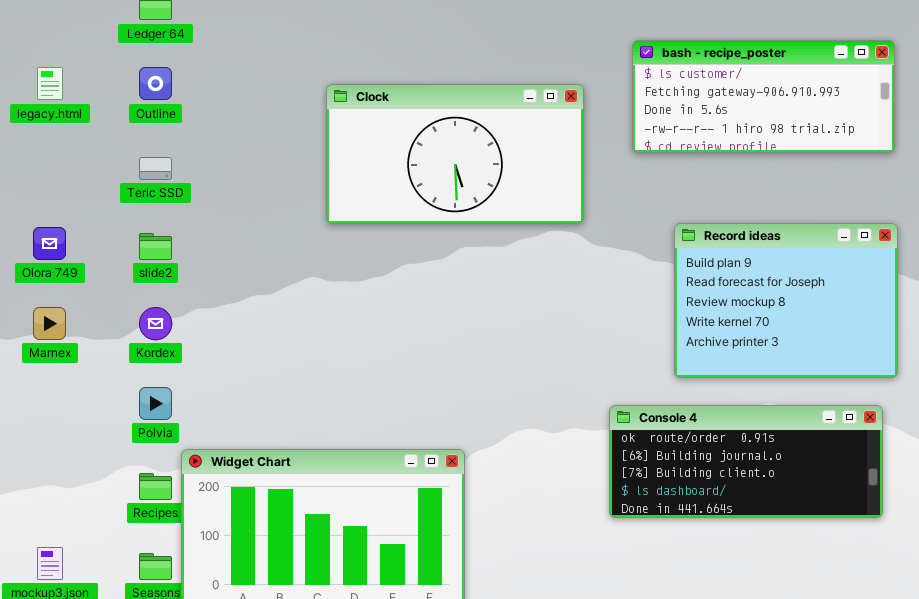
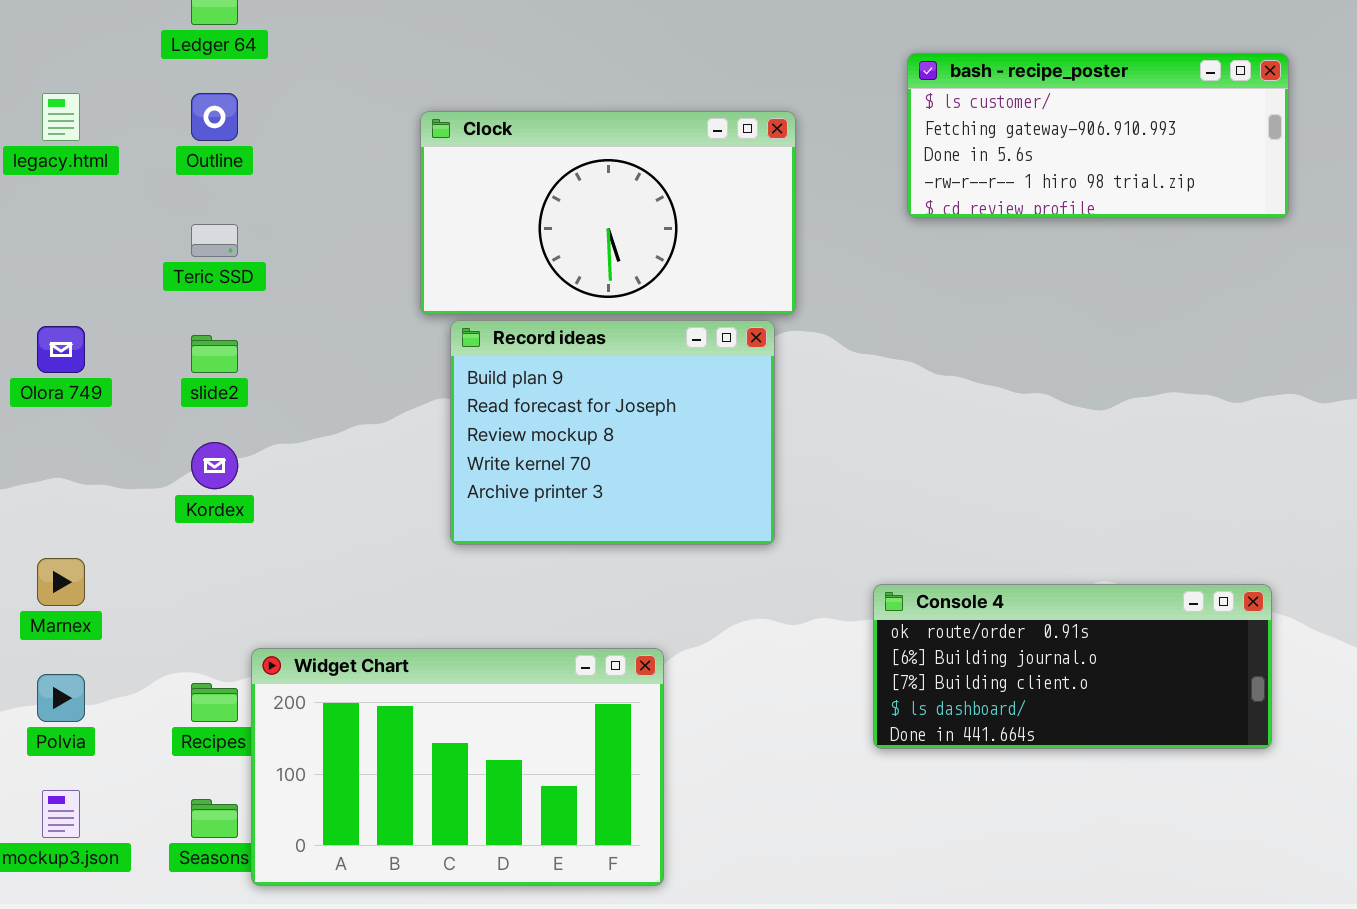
Clock: [326,84,584,224] -> [420,111,796,315], moved
Record ideas: [674,223,898,378] -> [450,320,775,545], moved
Marnex: [33,307,66,340] -> [37,558,85,606], moved
Polvia: [139,387,172,420] -> [37,674,85,722], moved

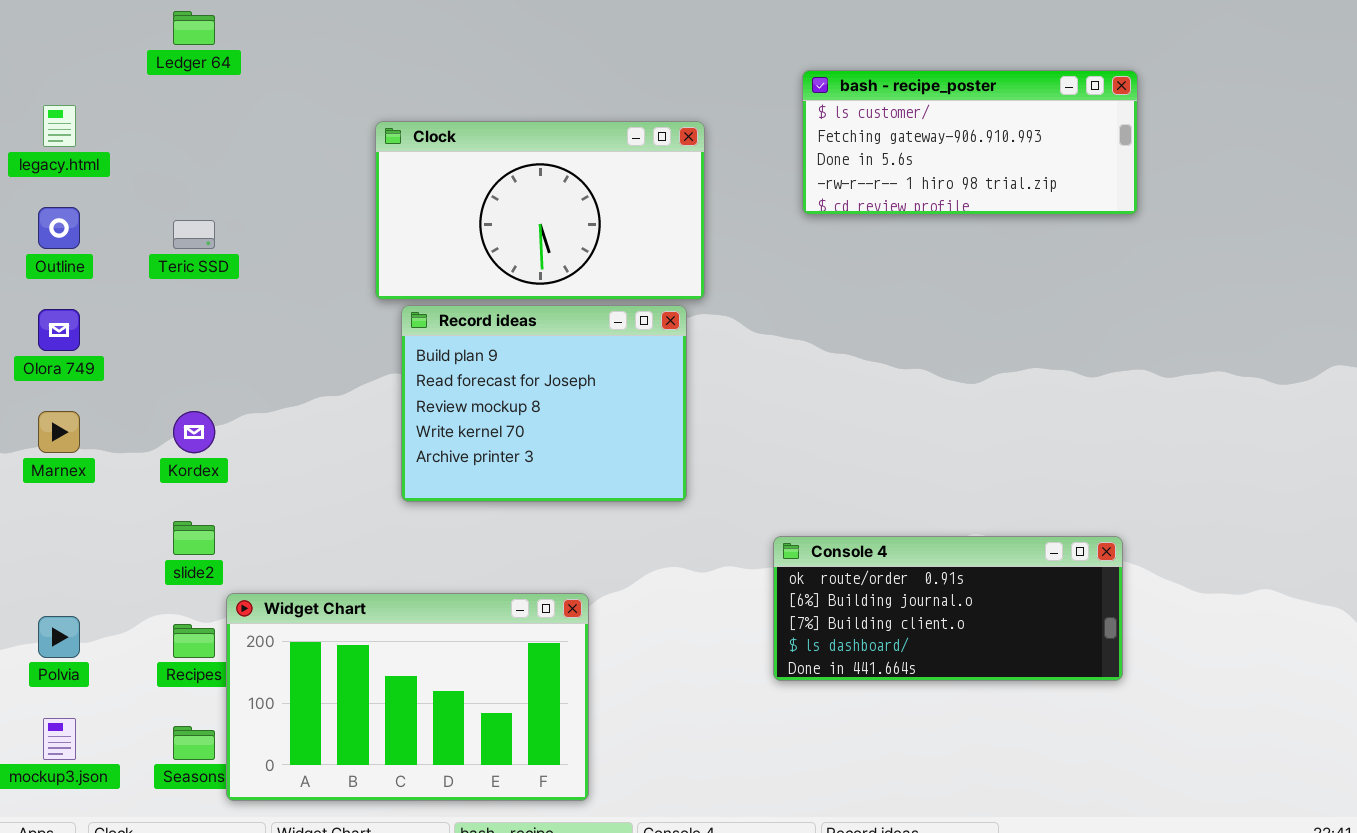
Outline: [191,93,238,141] -> [38,207,80,249], moved
slide2: [191,335,238,373] -> [173,521,215,555], moved
Marnex: [37,558,85,606] -> [38,411,80,453], moved

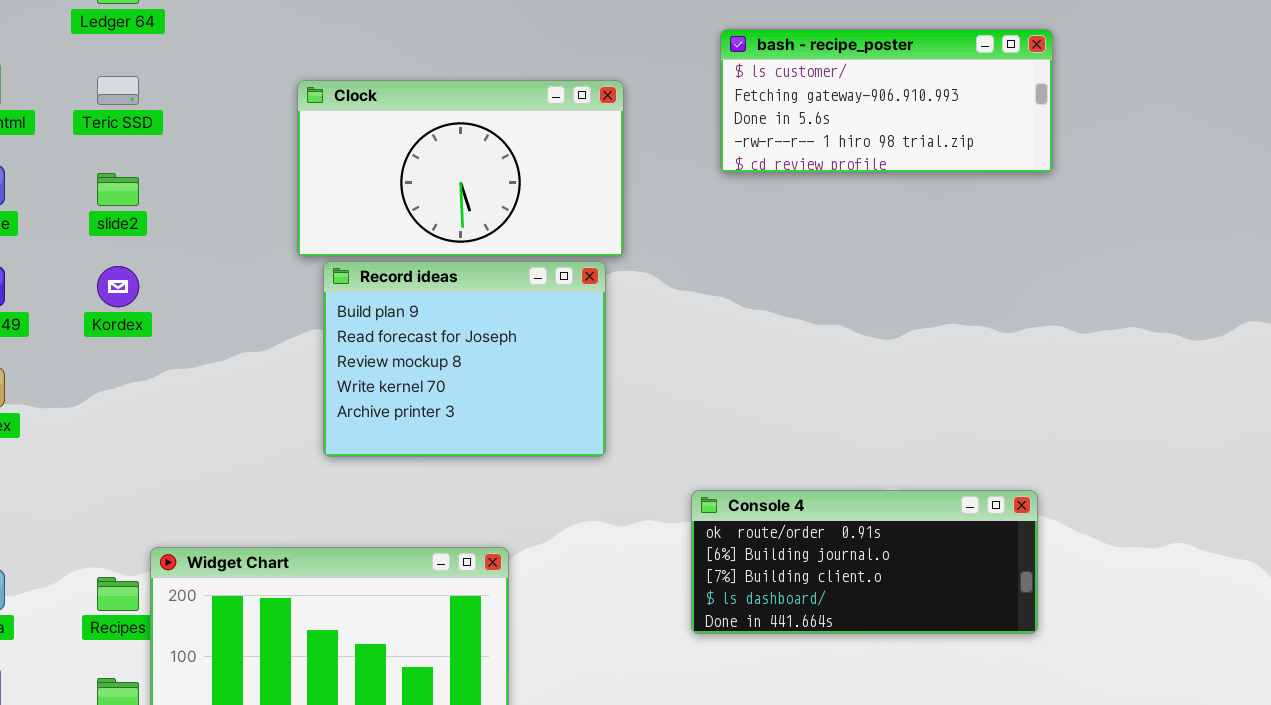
Teric SSD: [173,220,215,249] -> [97,76,139,105], moved
Kordex: [173,411,215,453] -> [97,266,139,307], moved
slide2: [173,521,215,555] -> [97,173,139,206], moved

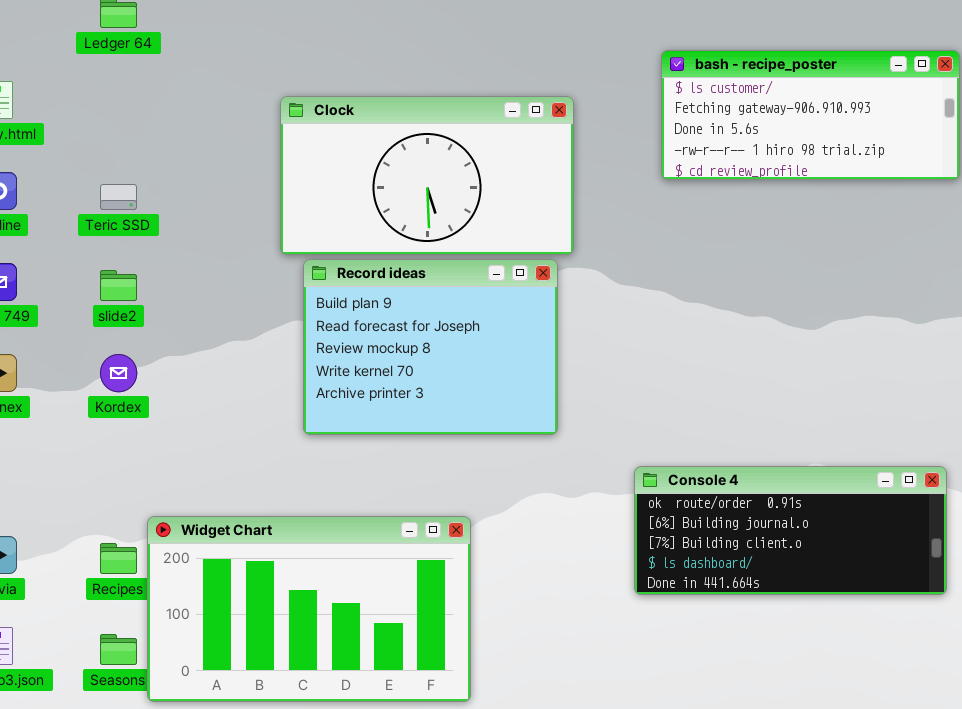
Teric SSD: [97,76,139,105] -> [100,184,137,210], moved
slide2: [97,173,139,206] -> [100,270,137,301], moved
Kordex: [97,266,139,307] -> [100,354,137,392], moved

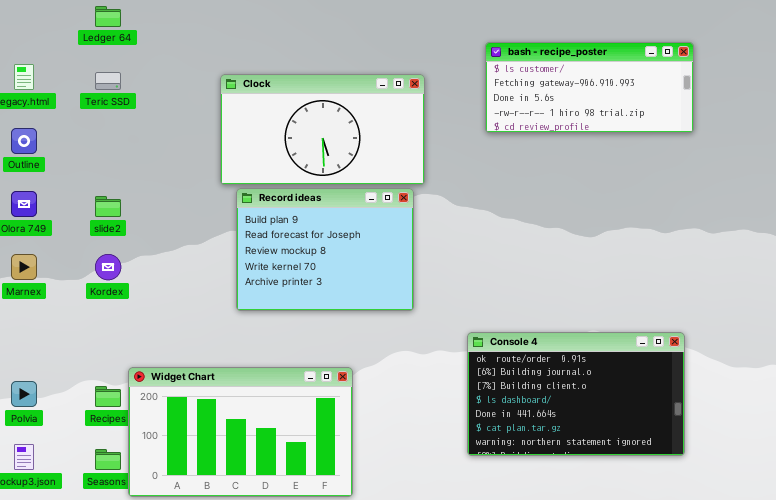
Teric SSD: [100,184,137,210] -> [95,72,121,90], moved
Console 4: [634,466,947,595] -> [467,332,685,456], resized

